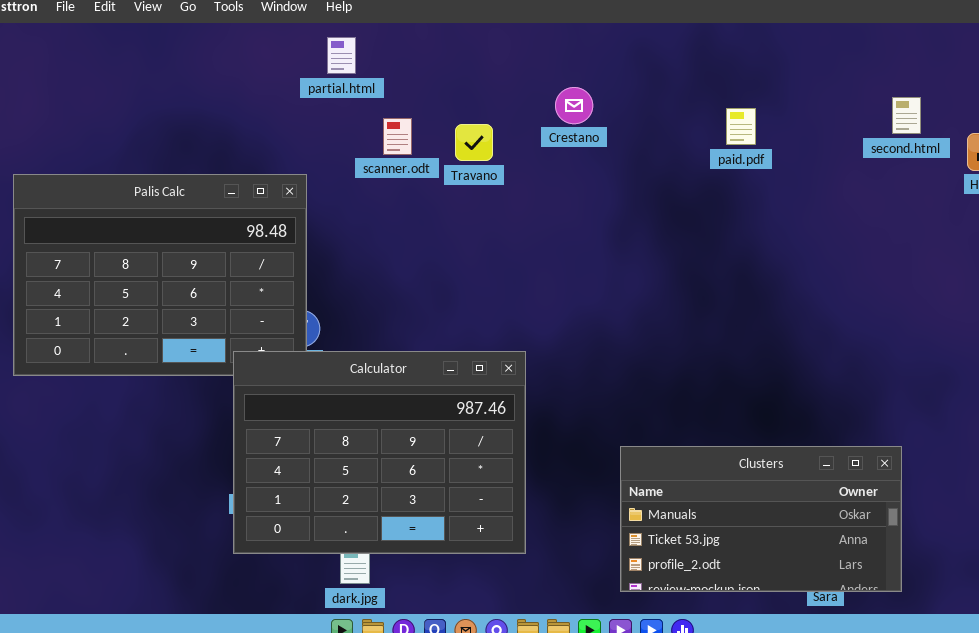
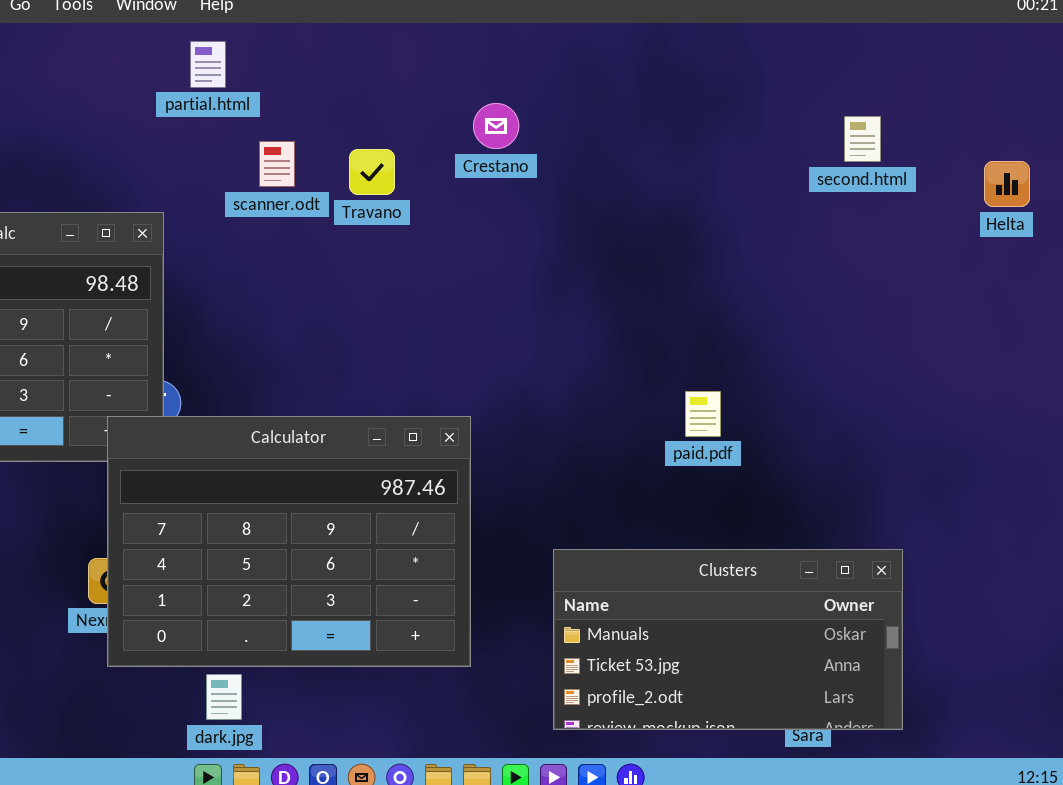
second.html: [892,97,921,134] -> [844,116,881,162], moved
paid.pdf: [726,108,756,145] -> [685,391,721,437], moved
Calculator: [233,351,526,554] -> [107,416,471,667], moved

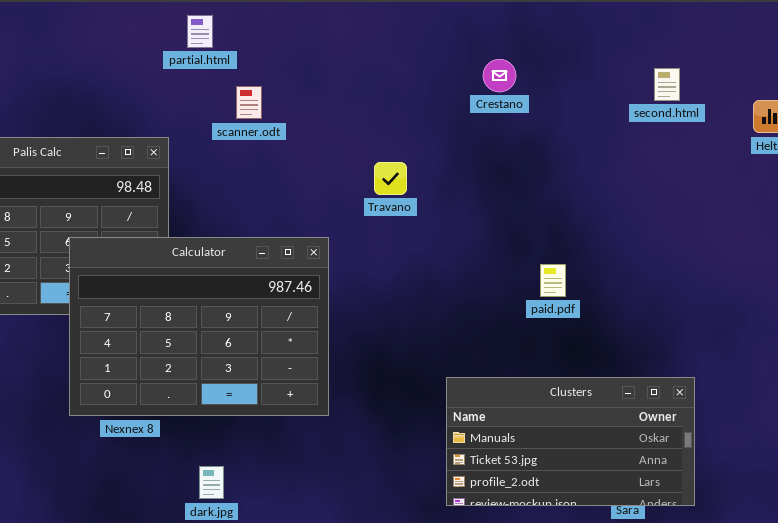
Crestano: [473,103,519,149] -> [483,59,516,92], moved
Travano: [349,149,395,195] -> [374,162,407,195], moved
Calculator: [107,416,471,667] -> [69,237,329,416], moved

